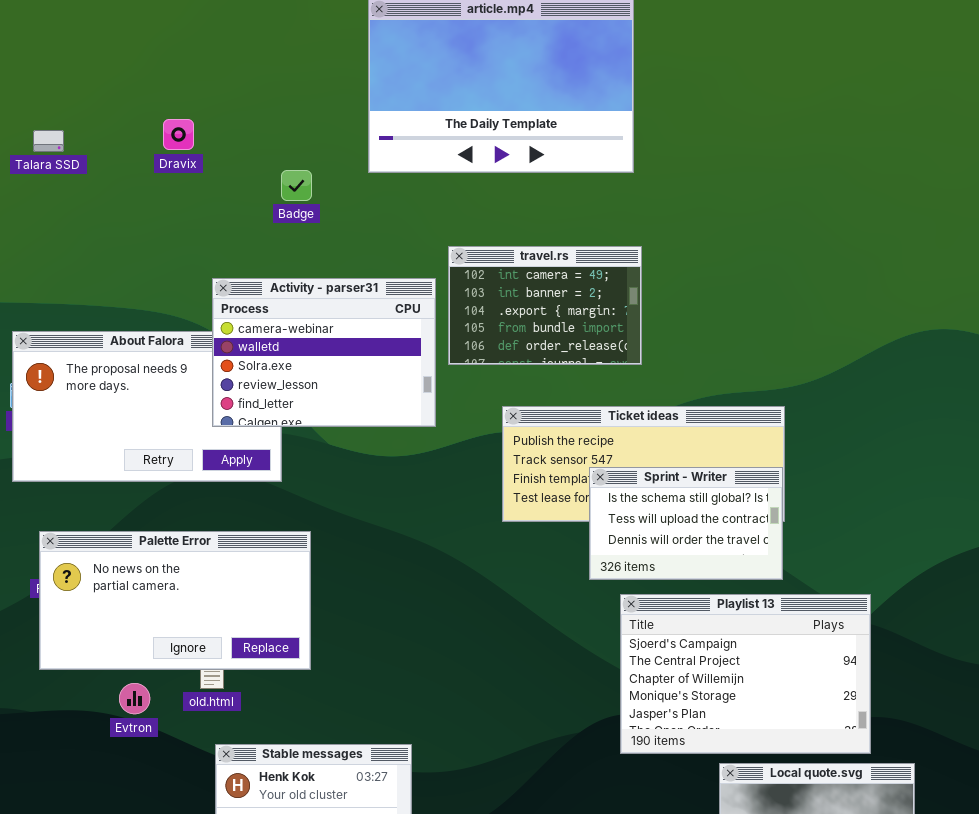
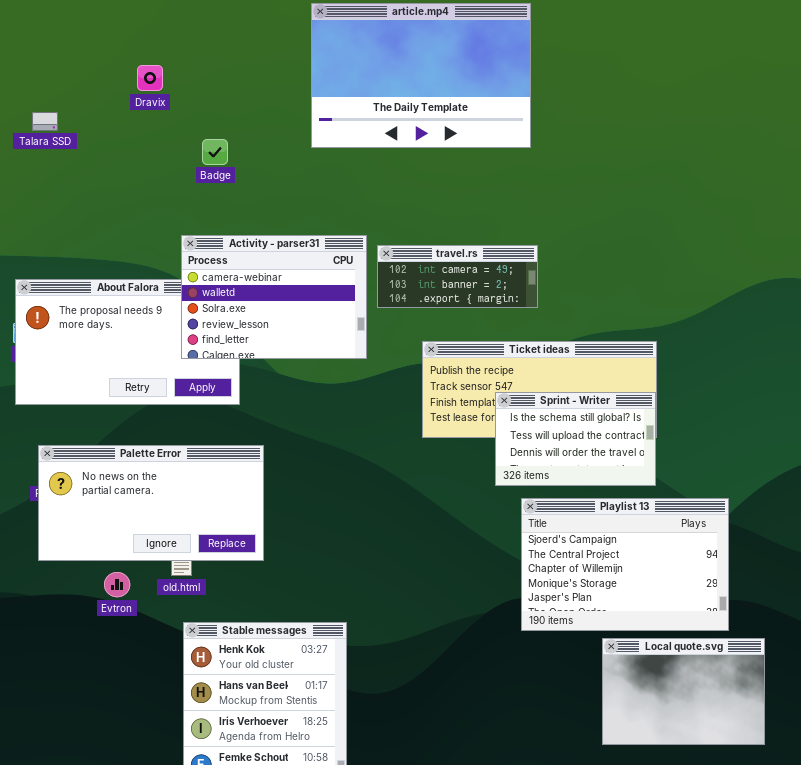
Dravix: [163,119,194,150] -> [137,65,163,91], moved
Badge: [281,170,312,201] -> [202,139,228,165], moved
travel.rs: [448,246,642,365] -> [377,245,538,308], resized

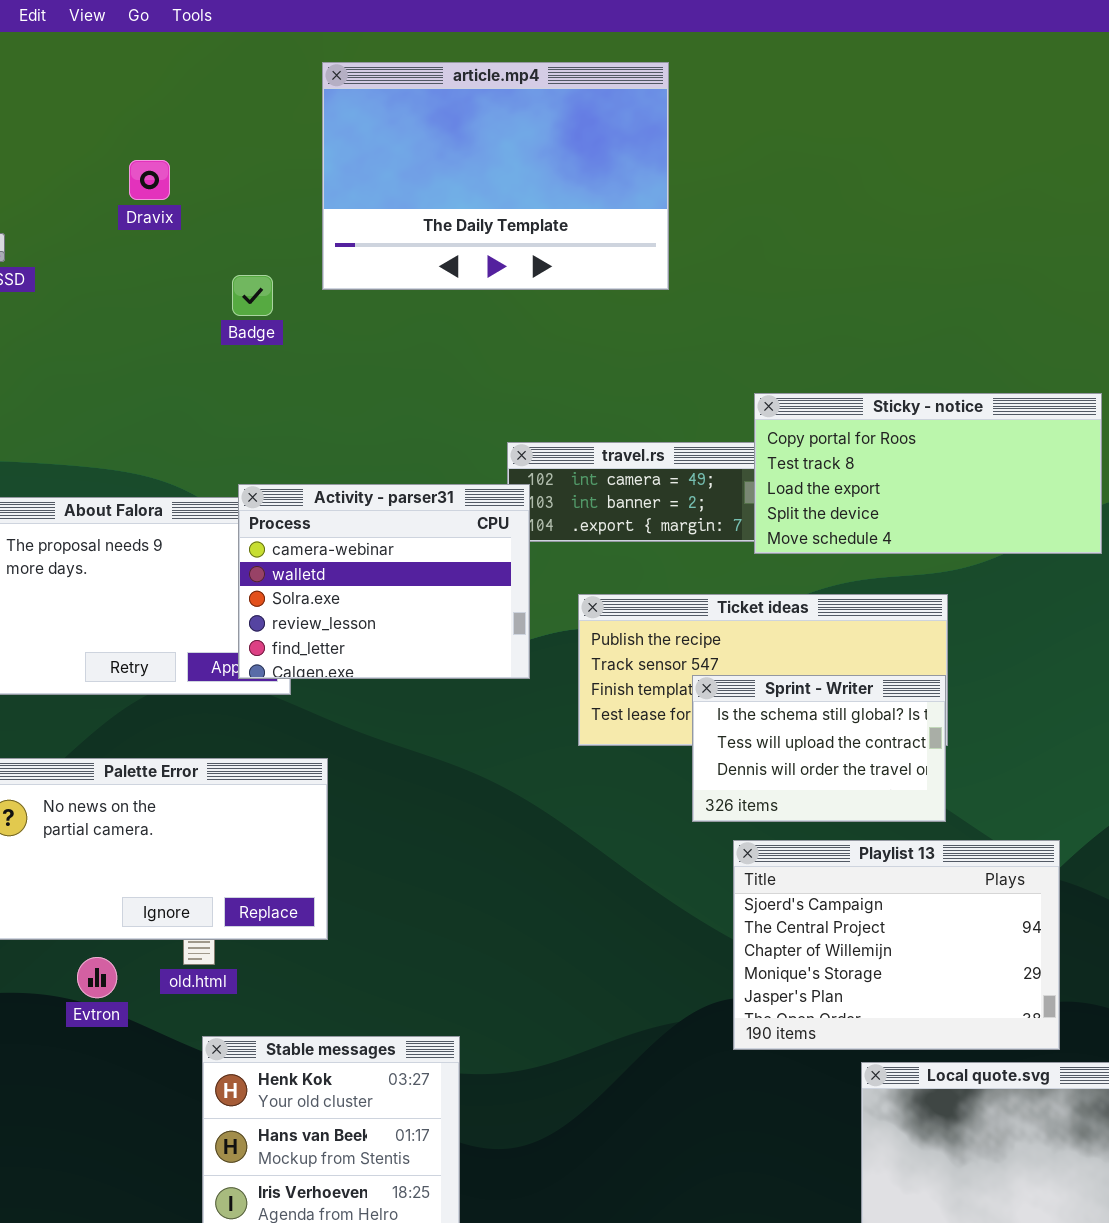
article.mp4: [311,3,531,148] -> [322,62,669,290], moved
Sticky - notice: none -> [754,393,1102,554], opened
Activity - parser31: [181,235,367,359] -> [238,484,530,679], moved

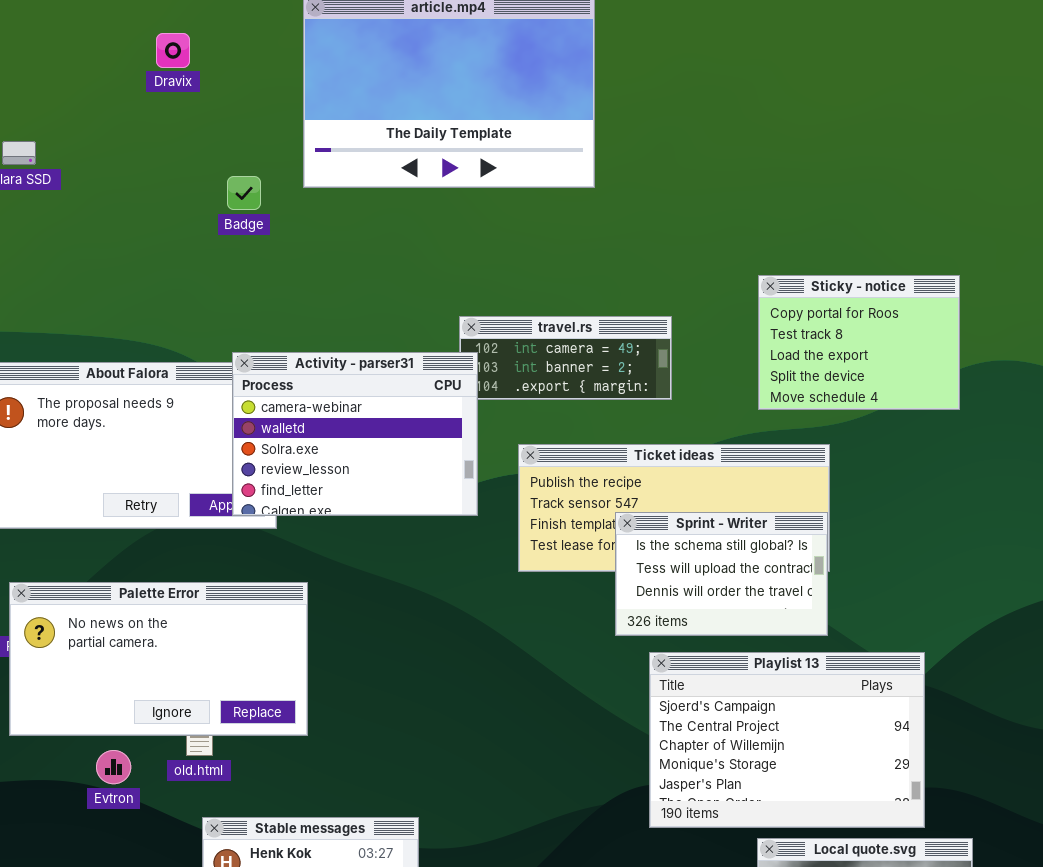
Dravix: [129,160,170,200] -> [156,33,190,68], moved
Sticky - notice: [754,393,1102,554] -> [758,275,960,410], resized

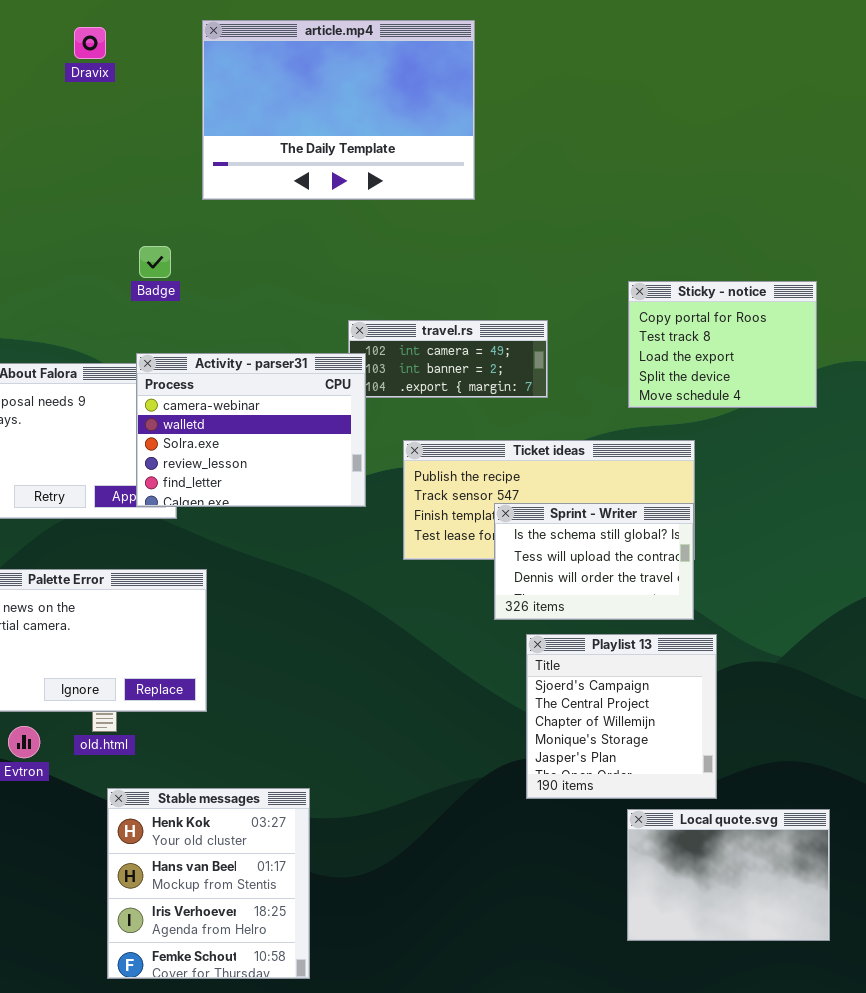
Dravix: [156,33,190,68] -> [74,27,106,59], moved
Badge: [227,176,261,210] -> [139,246,171,278], moved
Playlist 13: [649,652,925,828] -> [526,634,717,799], resized

